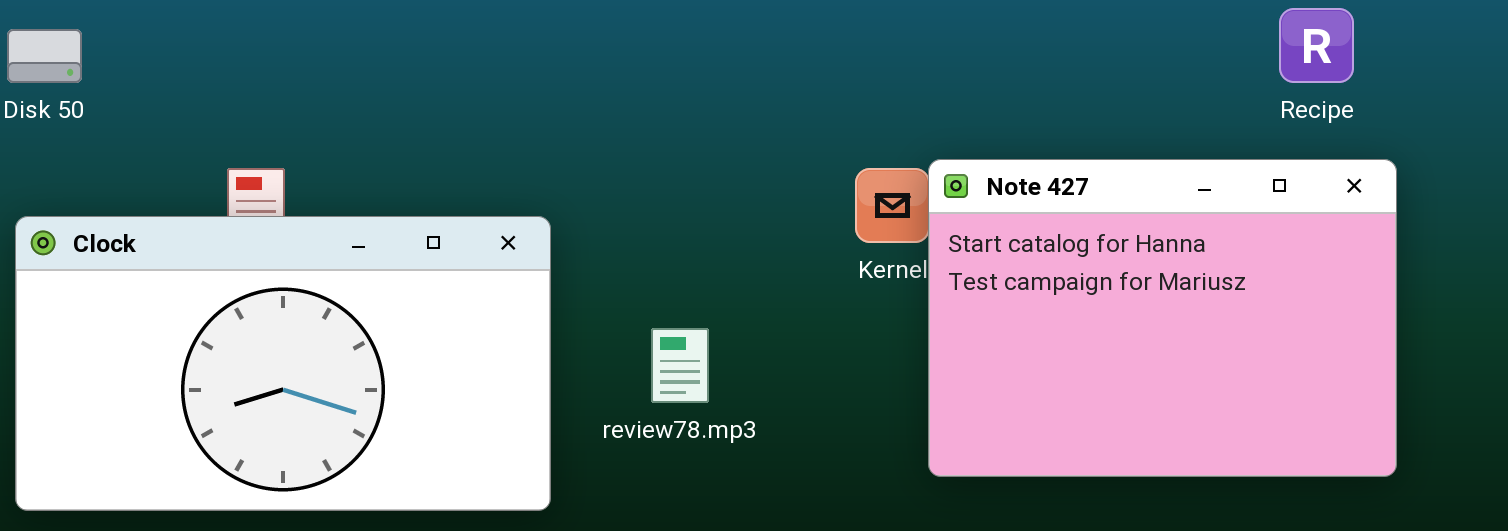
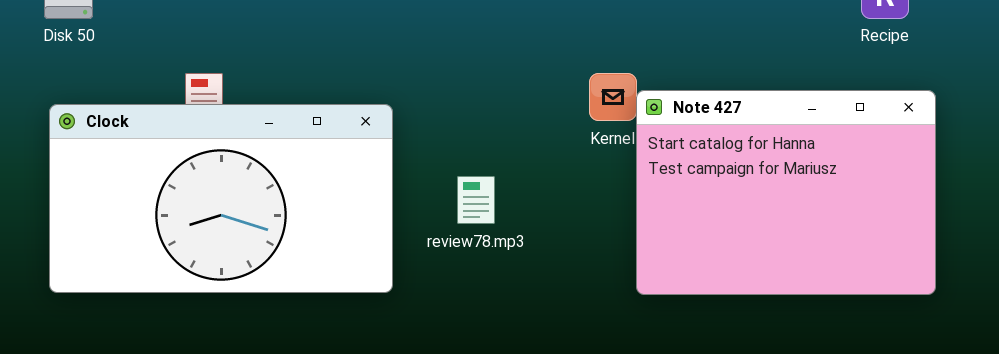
Note 427: [928,159,1397,477] -> [636,90,936,295], moved

